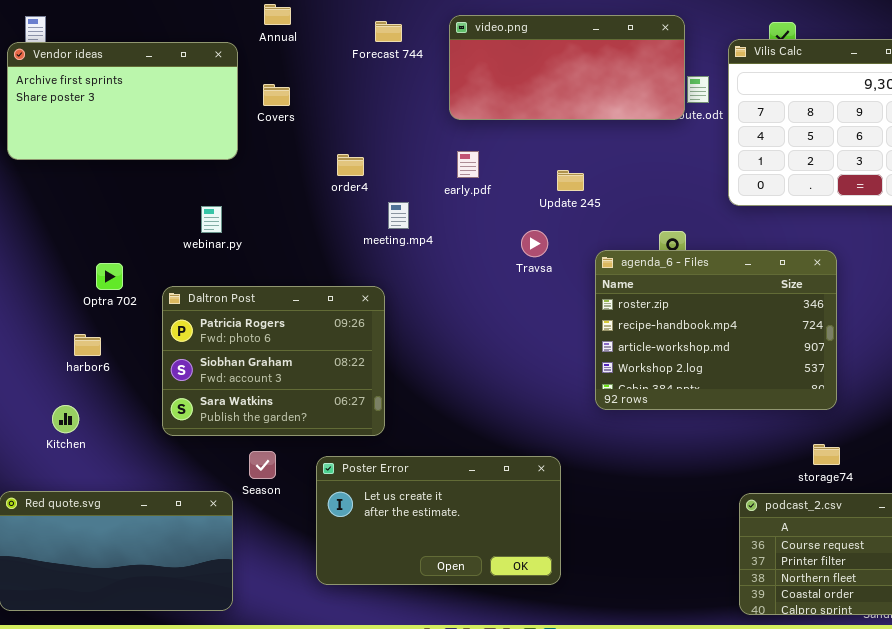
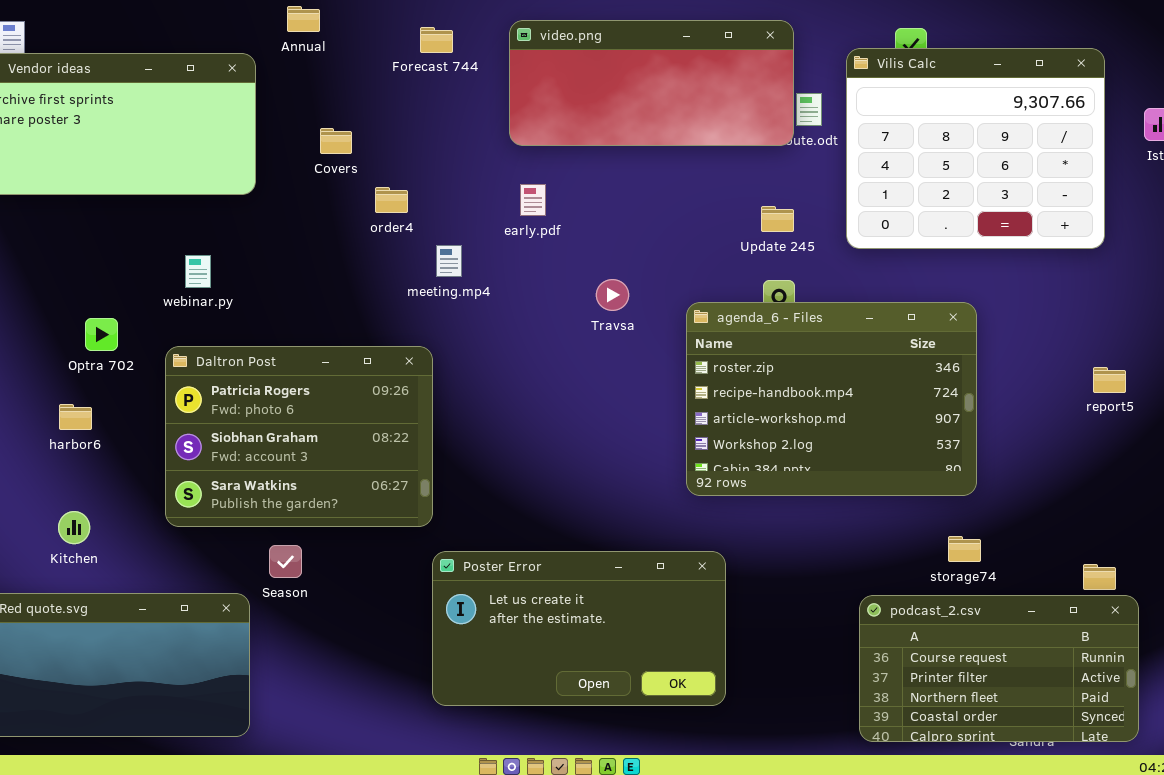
Covers: [263,84,290,106] -> [320,128,352,154], moved
Update 245: [557,170,584,191] -> [761,206,794,232], moved
webinar.py: [201,206,222,233] -> [185,255,211,288], moved
Kitchen: [52,405,79,433] -> [58,511,90,544], moved
Poster Error: [316,456,561,585] -> [432,551,726,706], moved

